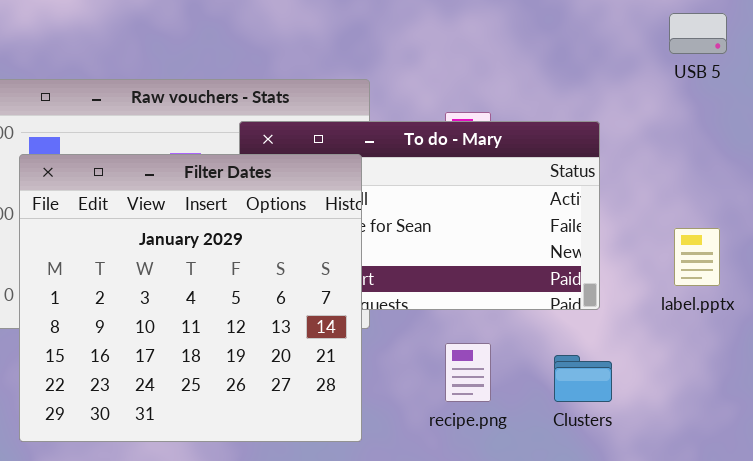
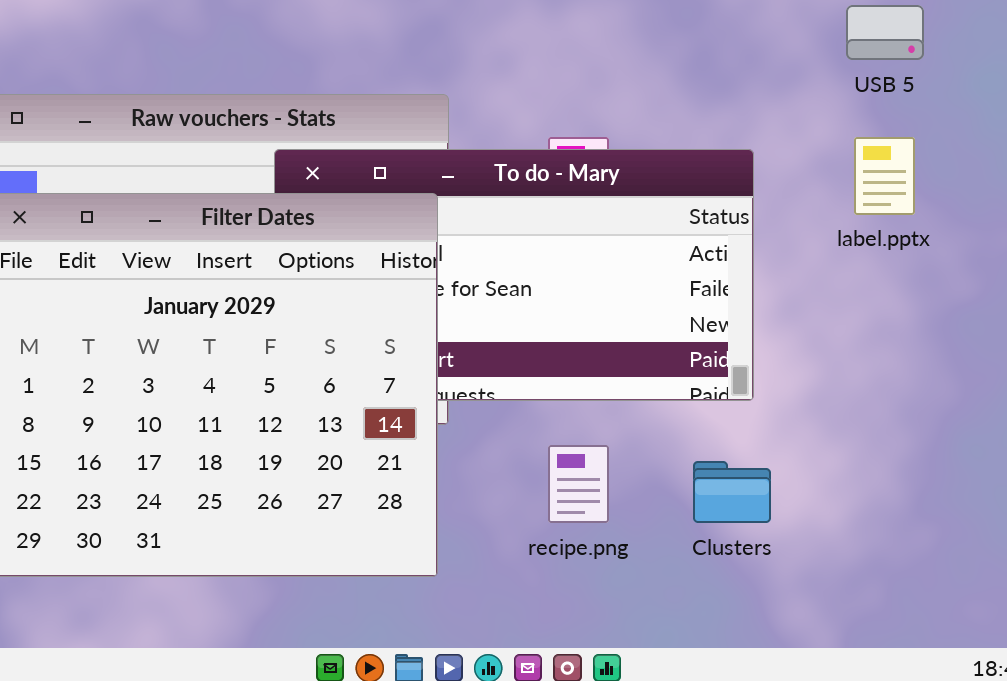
label.pptx: [674,228,720,286] -> [854,137,915,215], moved

